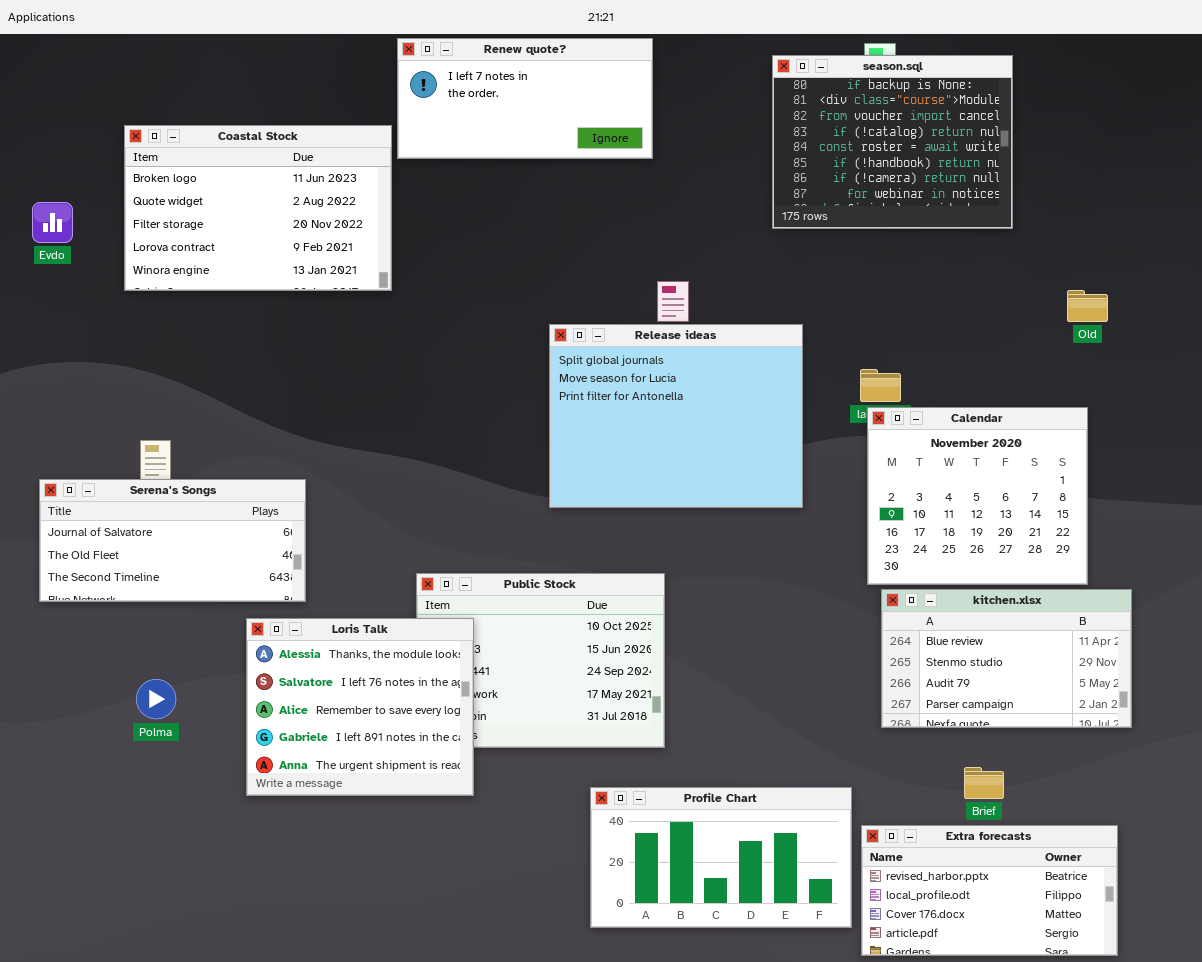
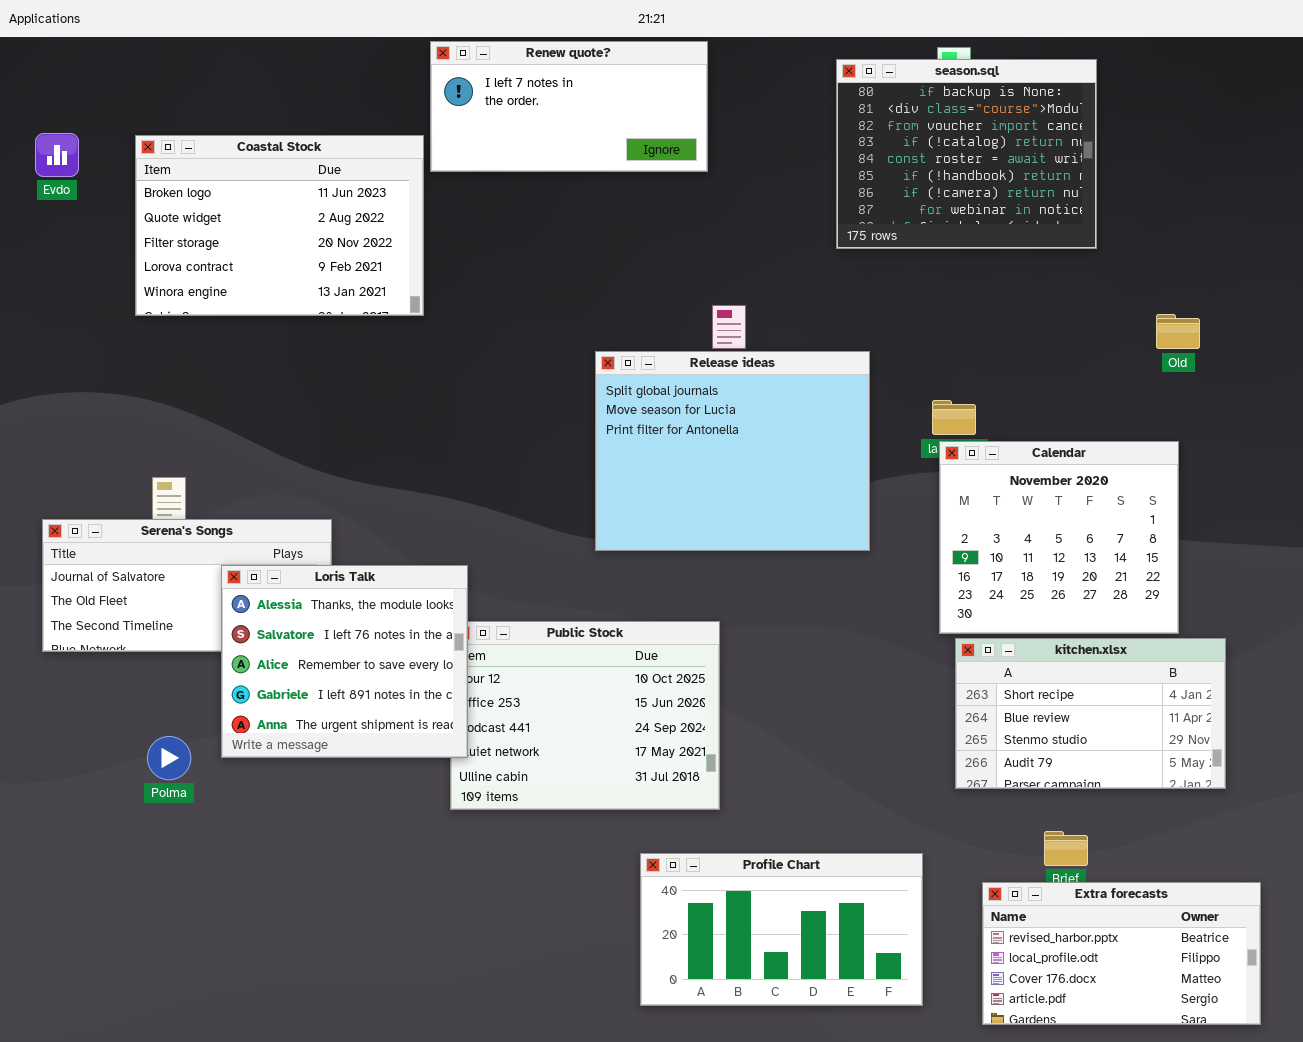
Evdo: [32,202,73,243] -> [35,133,79,177], moved
kitchen.xlsx: [881,589,1132,728] -> [955,638,1226,789], scrolled up 1 row
Loris Talk: [246,618,474,796] -> [221,565,468,758], moved
Extra forecasts: [861,825,1118,956] -> [982,882,1261,1025], moved

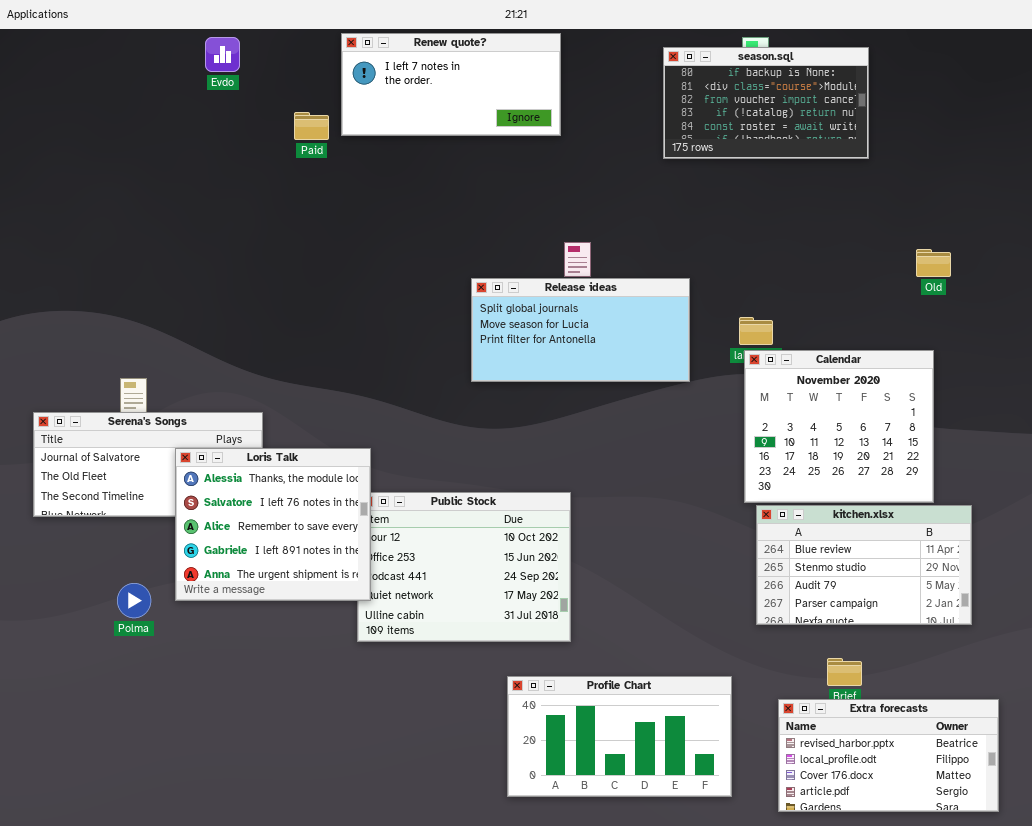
season.sql: [836,59,1097,249] -> [663,47,869,159], resized
Evdo: [35,133,79,177] -> [205,37,240,72], moved
Coastal Stock: [135,135,424,316] -> none, closed
Release ideas: [595,351,870,551] -> [471,278,690,382], resized
kitchen.xlsx: [955,638,1226,789] -> [756,505,972,625], scrolled down 1 row

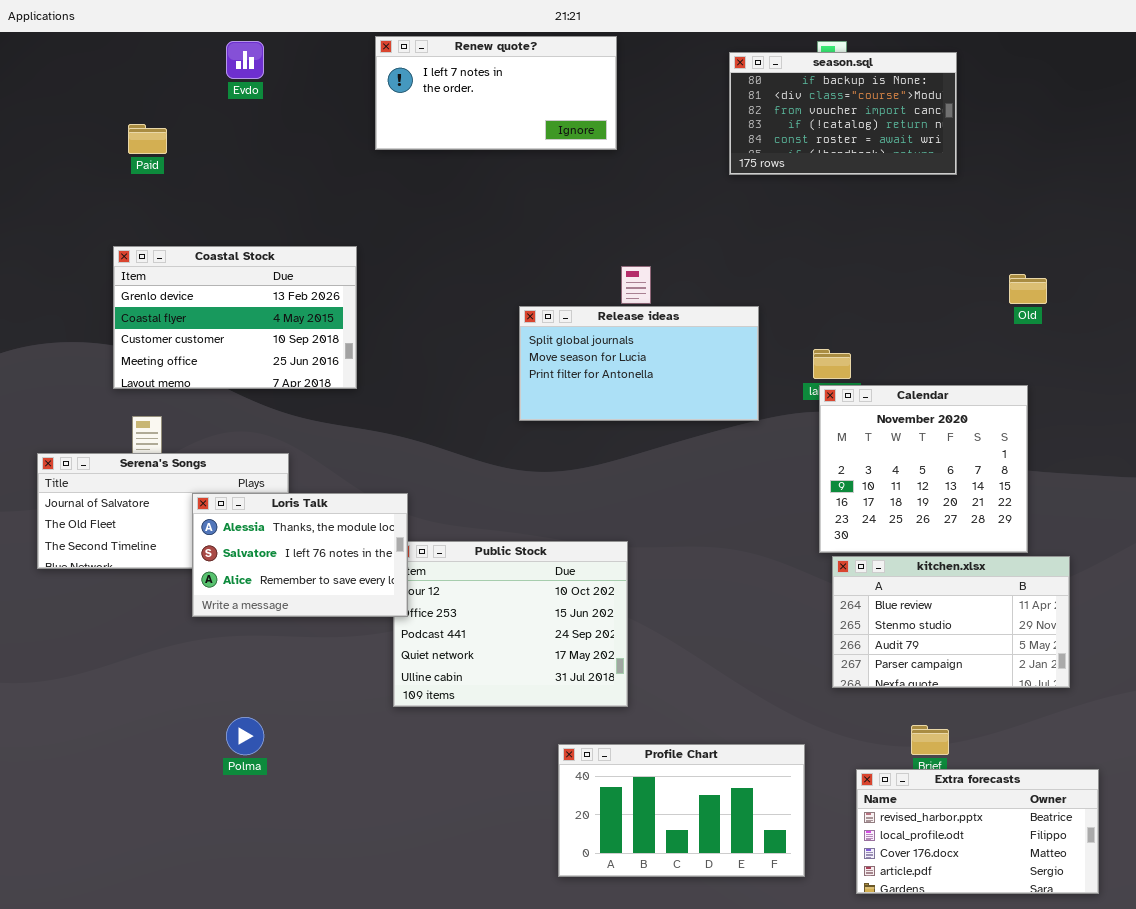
Paid: [294,112,329,140] -> [128,124,167,154], moved
Coastal Stock: none -> [113,246,357,389], opened
Loris Talk: [175,448,371,601] -> [192,493,408,617], resized
Polma: [117,583,151,618] -> [226,717,264,755], moved

